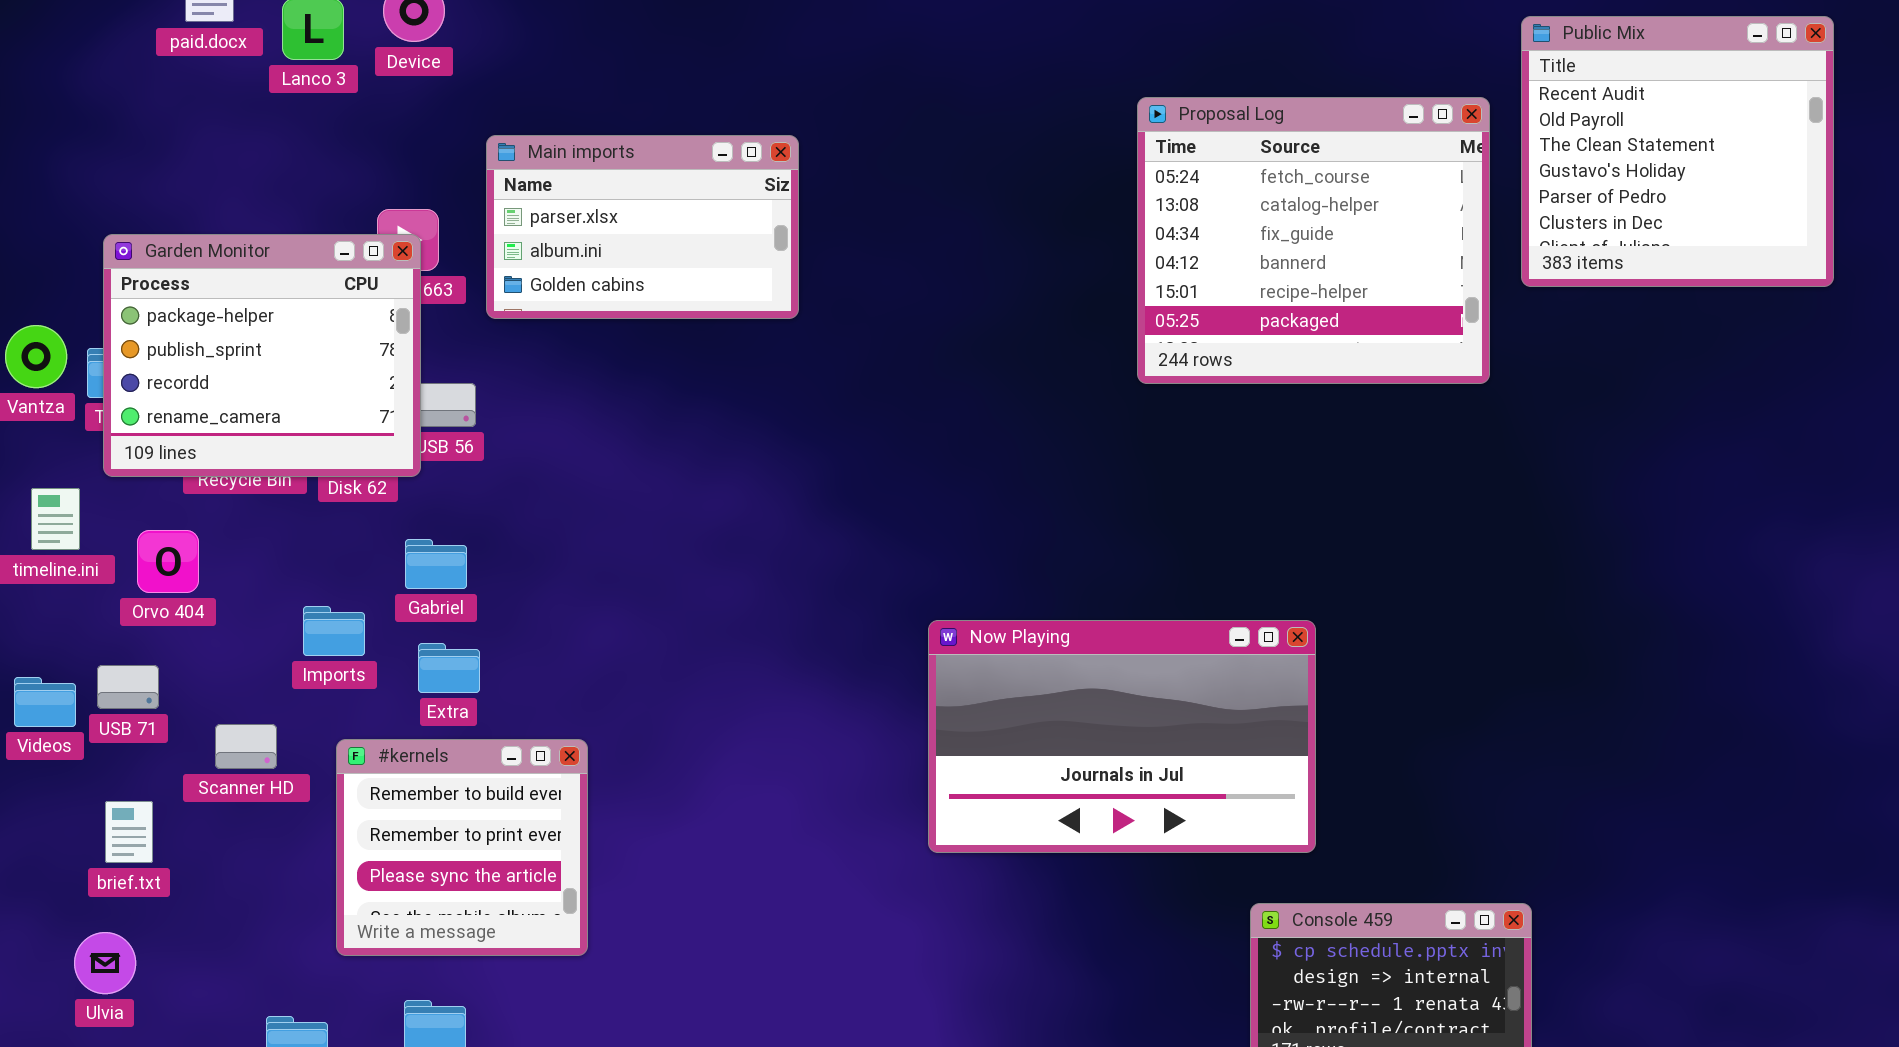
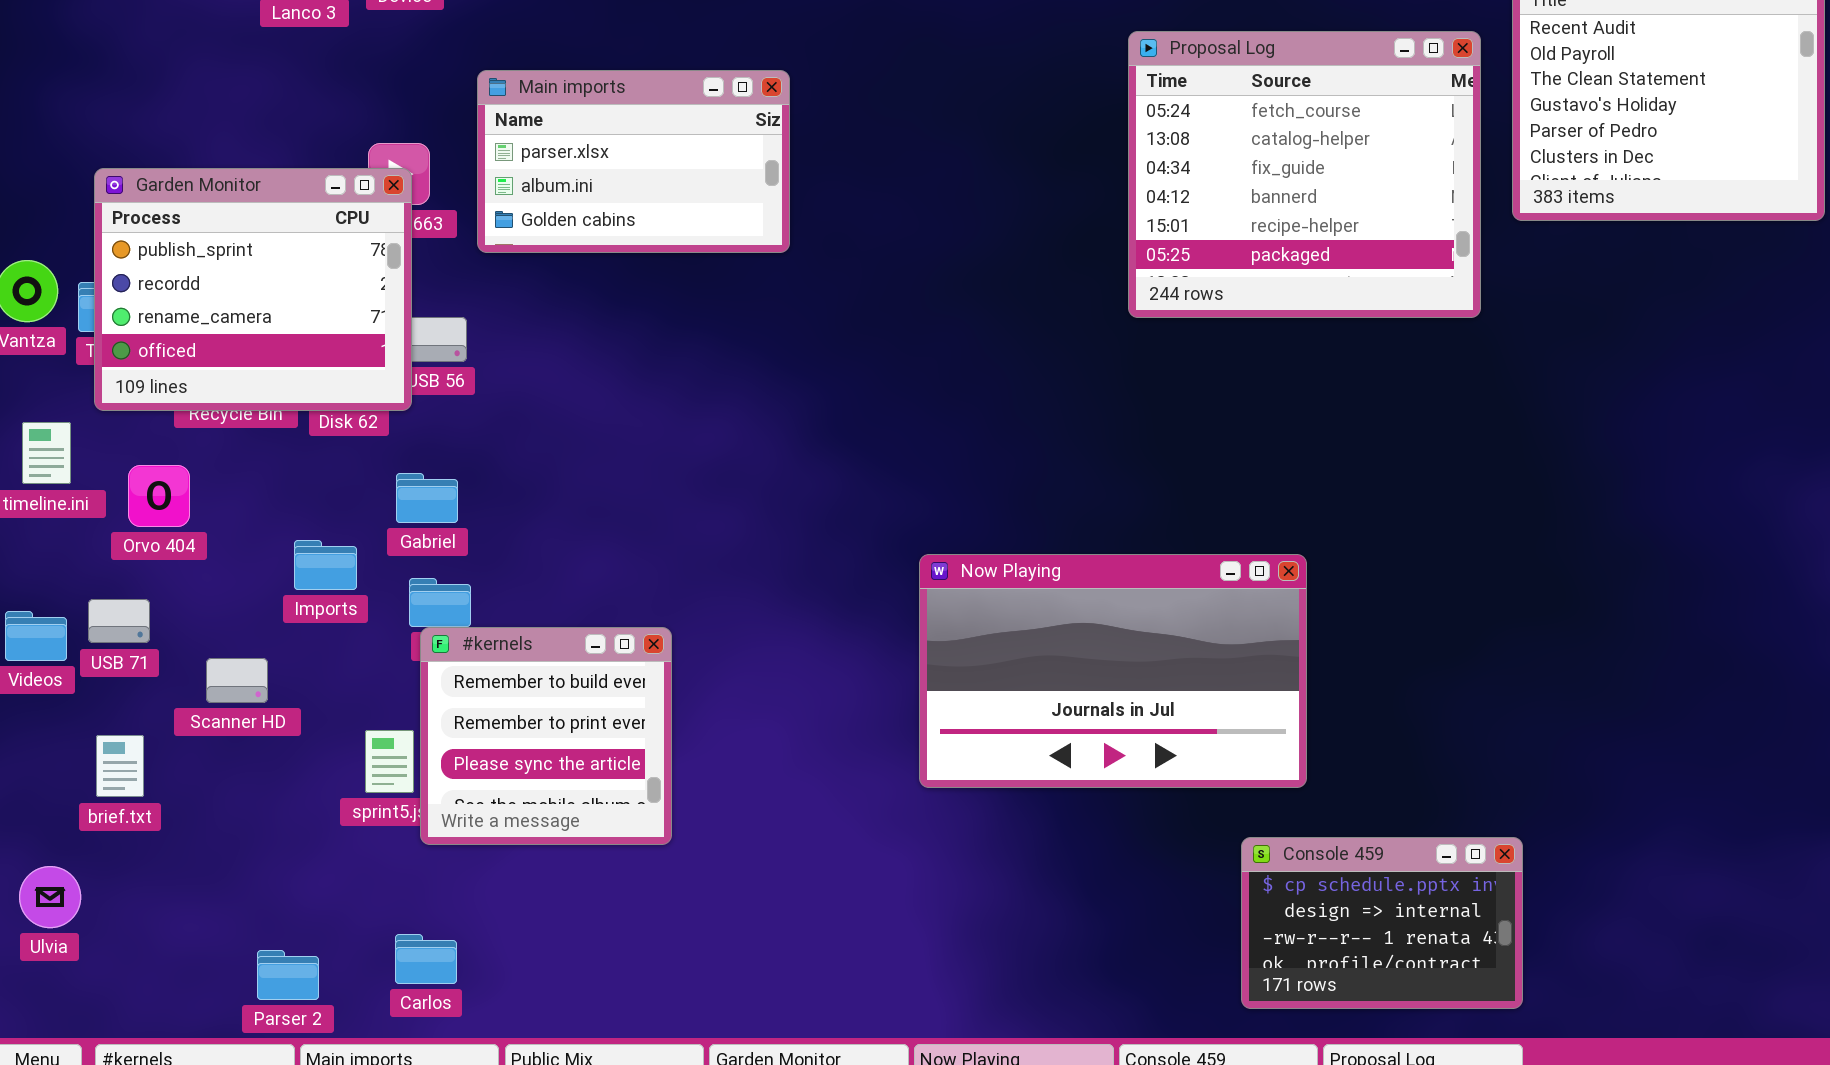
Garden Monitor: [103,234,421,477] -> [94,168,412,411], scrolled down 1 row
#kernels: [336,739,588,956] -> [420,627,672,845], moved
Ulvia: [74,932,136,994] -> [19,866,81,928], moved

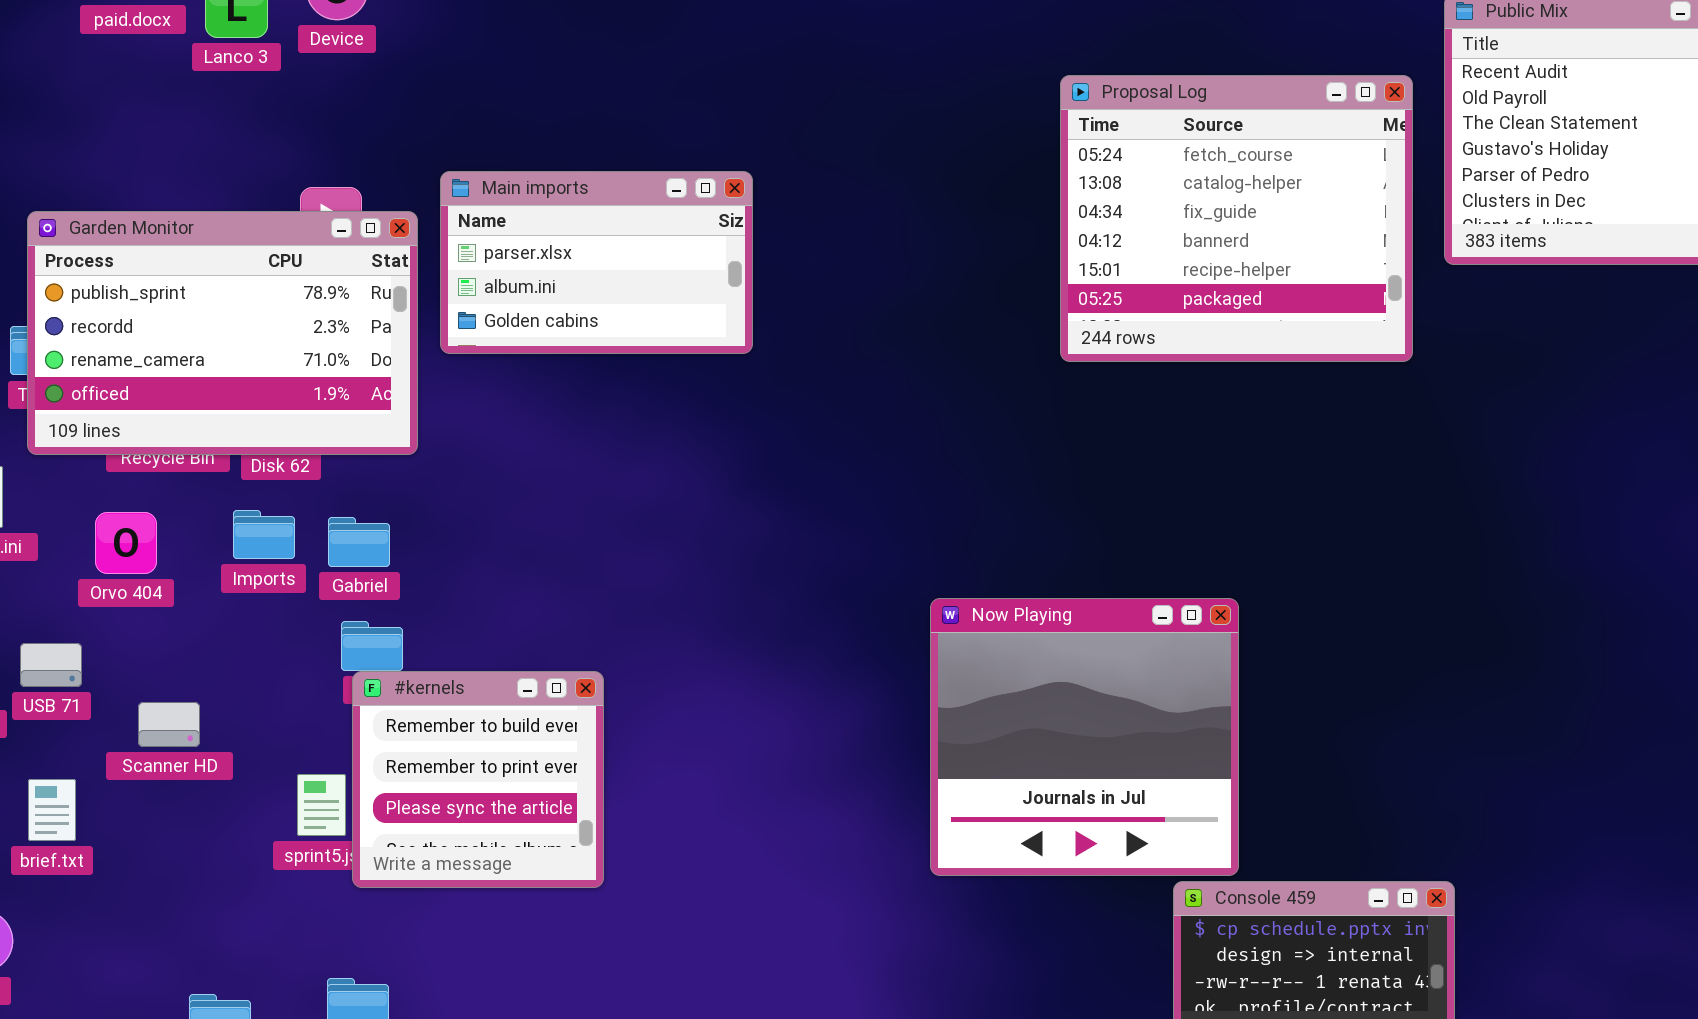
Main imports: [477,70,790,253] -> [440,171,753,354], moved
Garden Monitor: [94,168,412,411] -> [27,211,418,455], resized
Orvo 404: [128,465,190,527] -> [95,512,157,574], moved
Imports: [294,540,357,590] -> [233,510,295,559], moved
Now Playing: [919,554,1307,788] -> [930,598,1239,876], resized

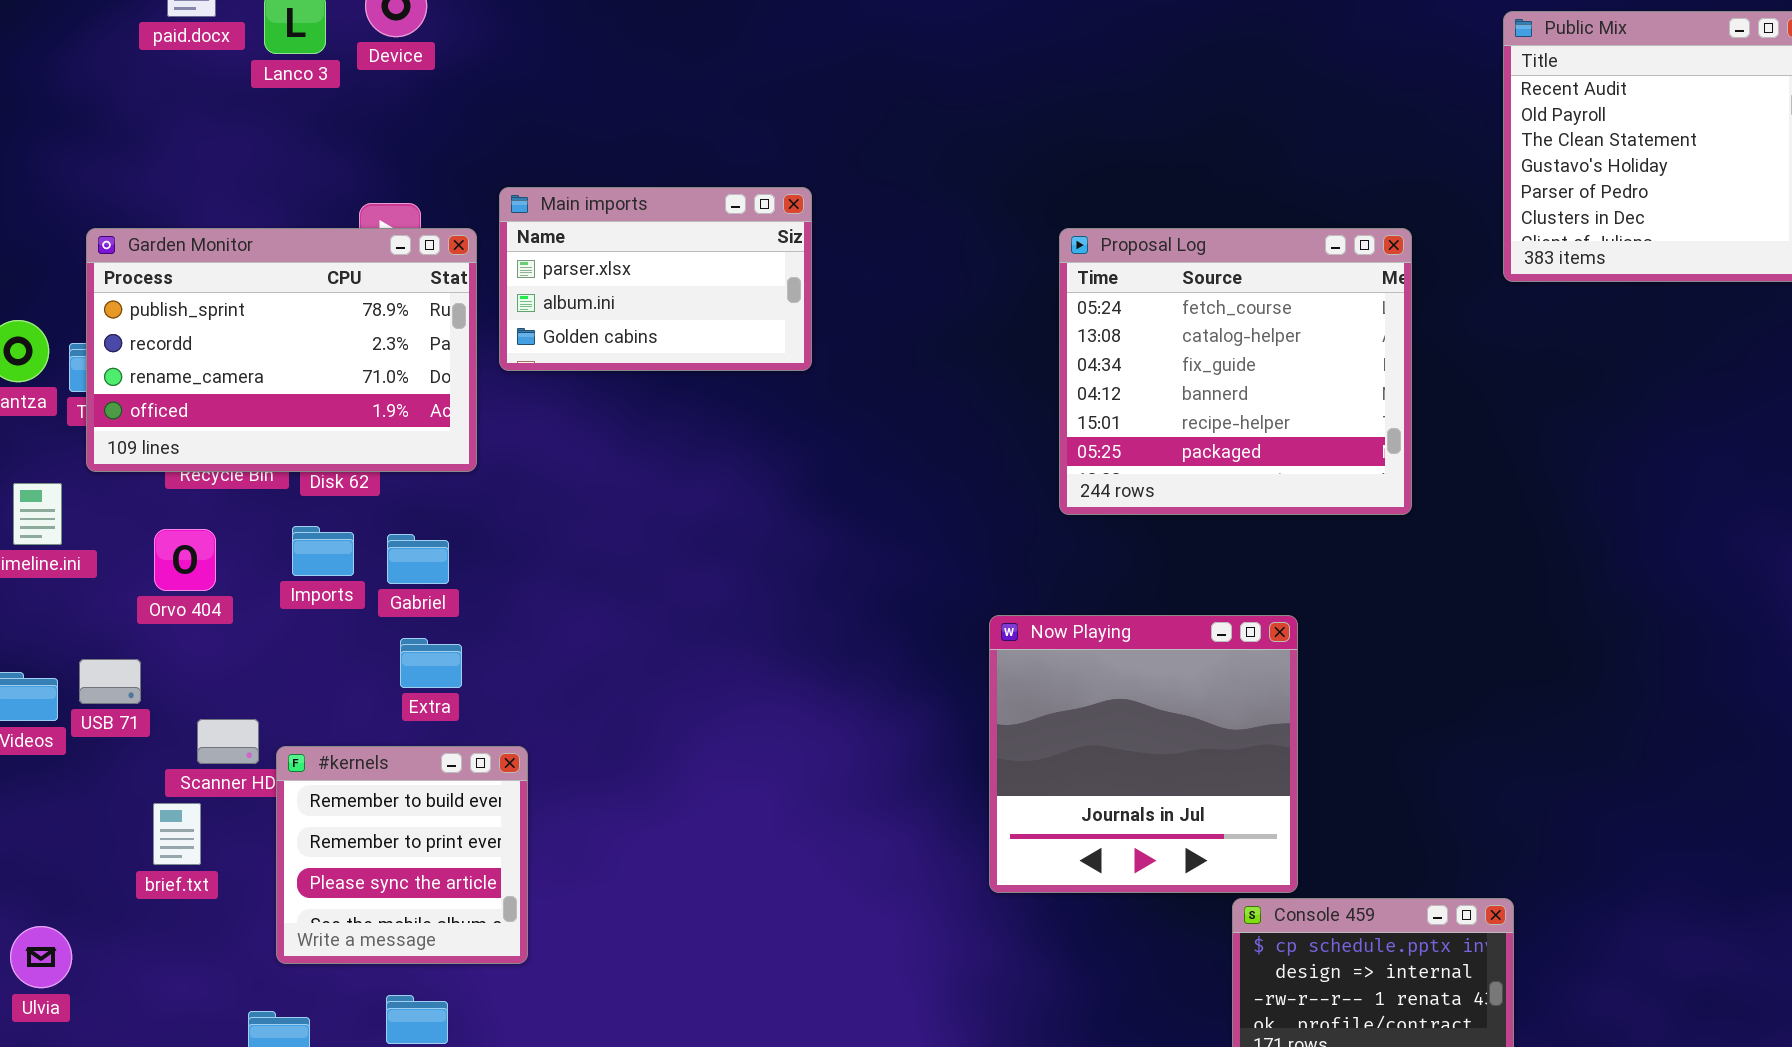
Proposal Log: [1060,75,1413,362] -> [1059,228,1412,515], moved
#kernels: [352,671,604,888] -> [276,746,528,964], moved
brief.txt: [28,779,76,841] -> [153,803,201,865], moved

